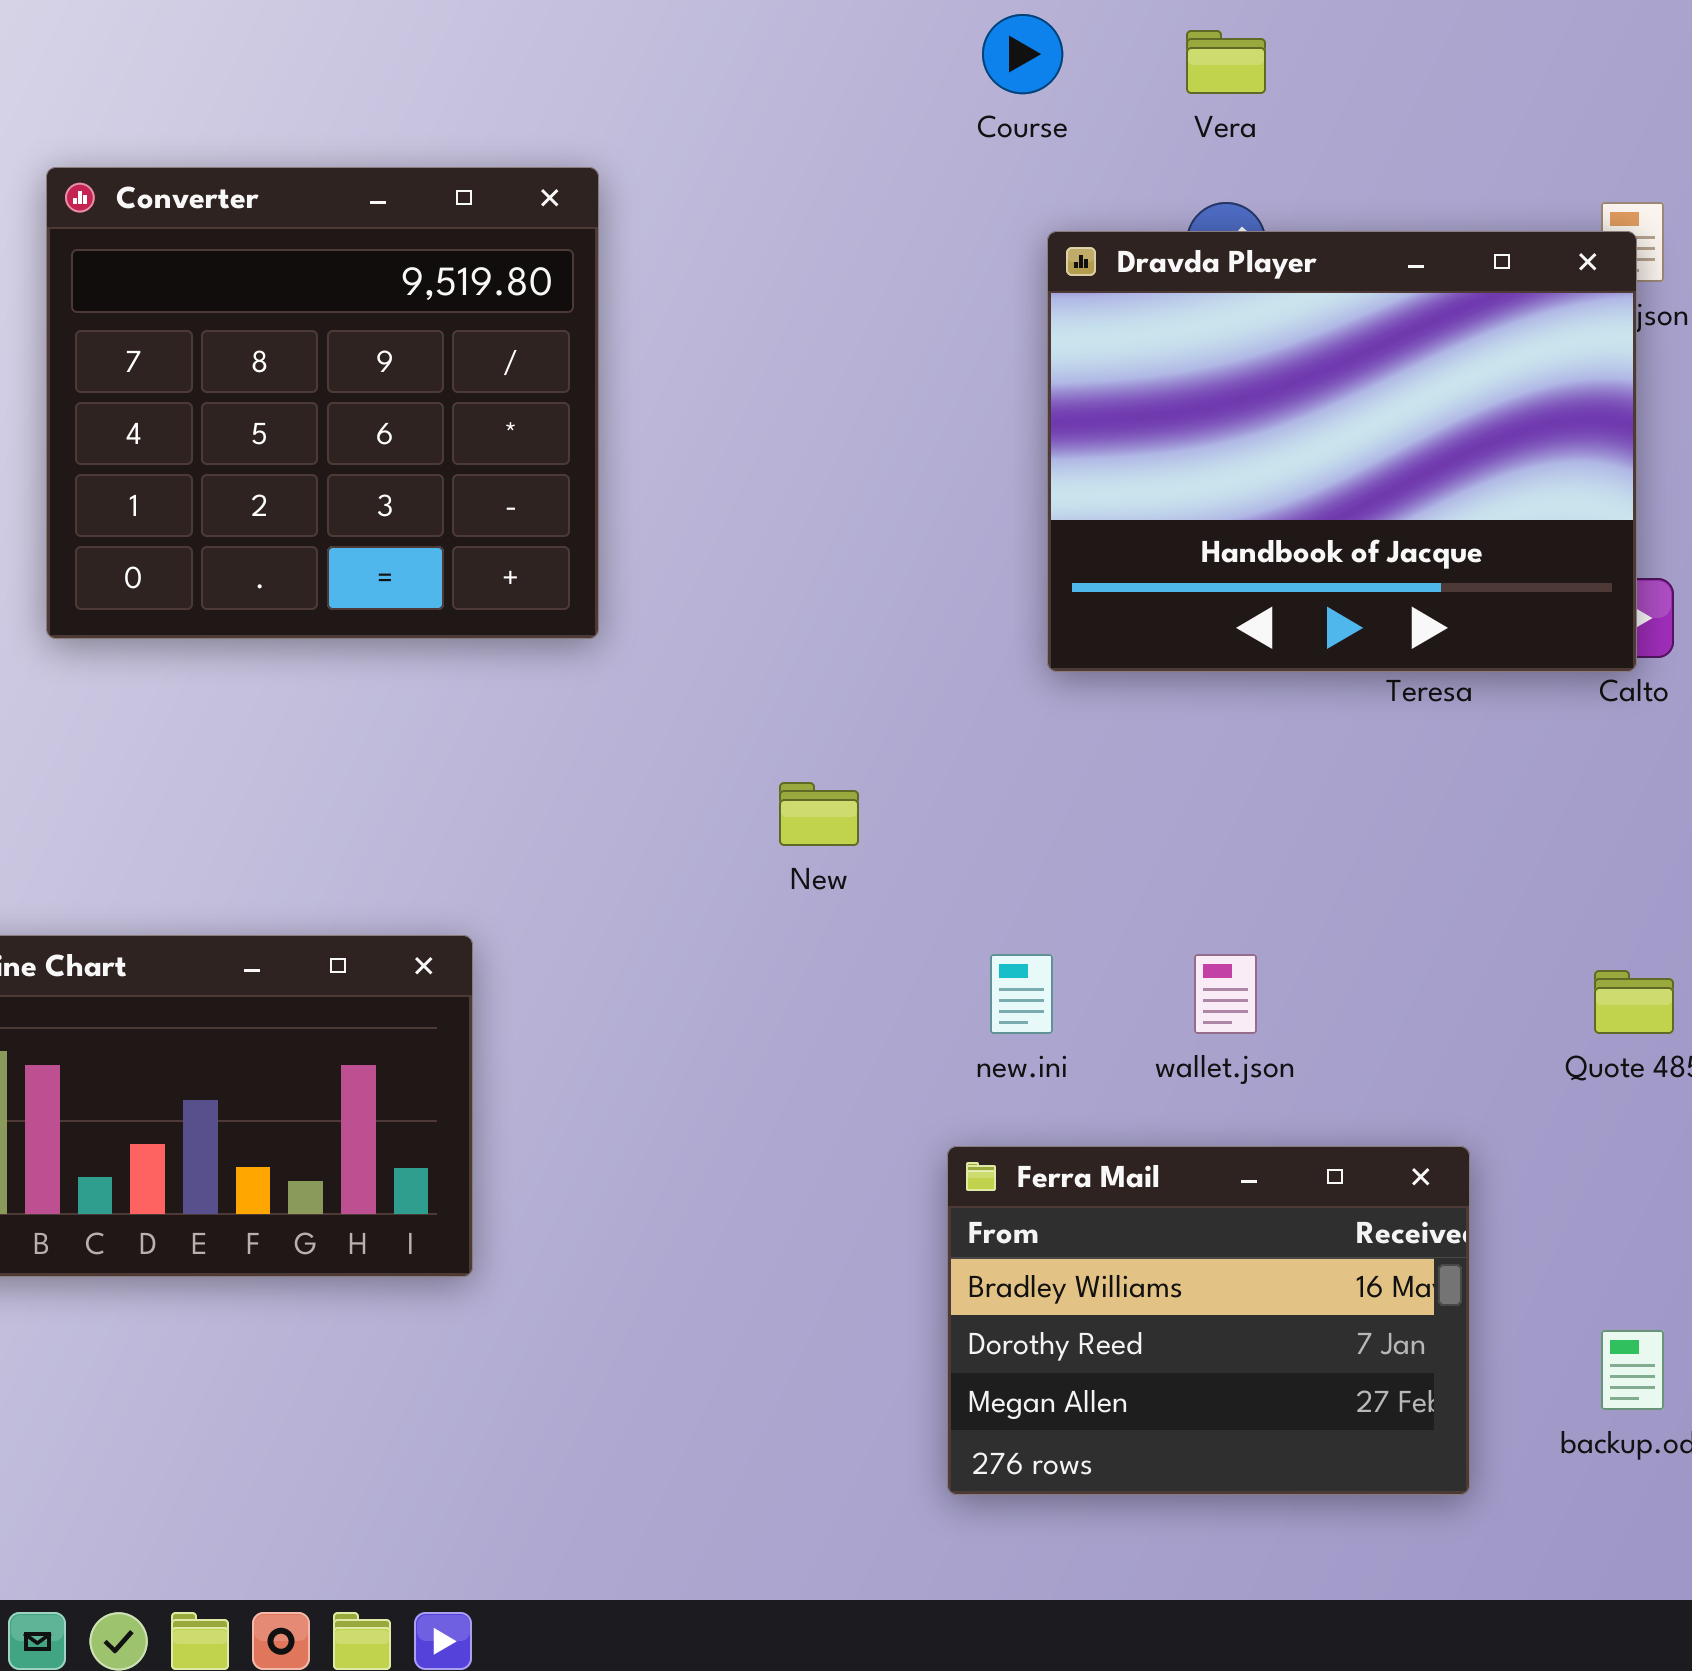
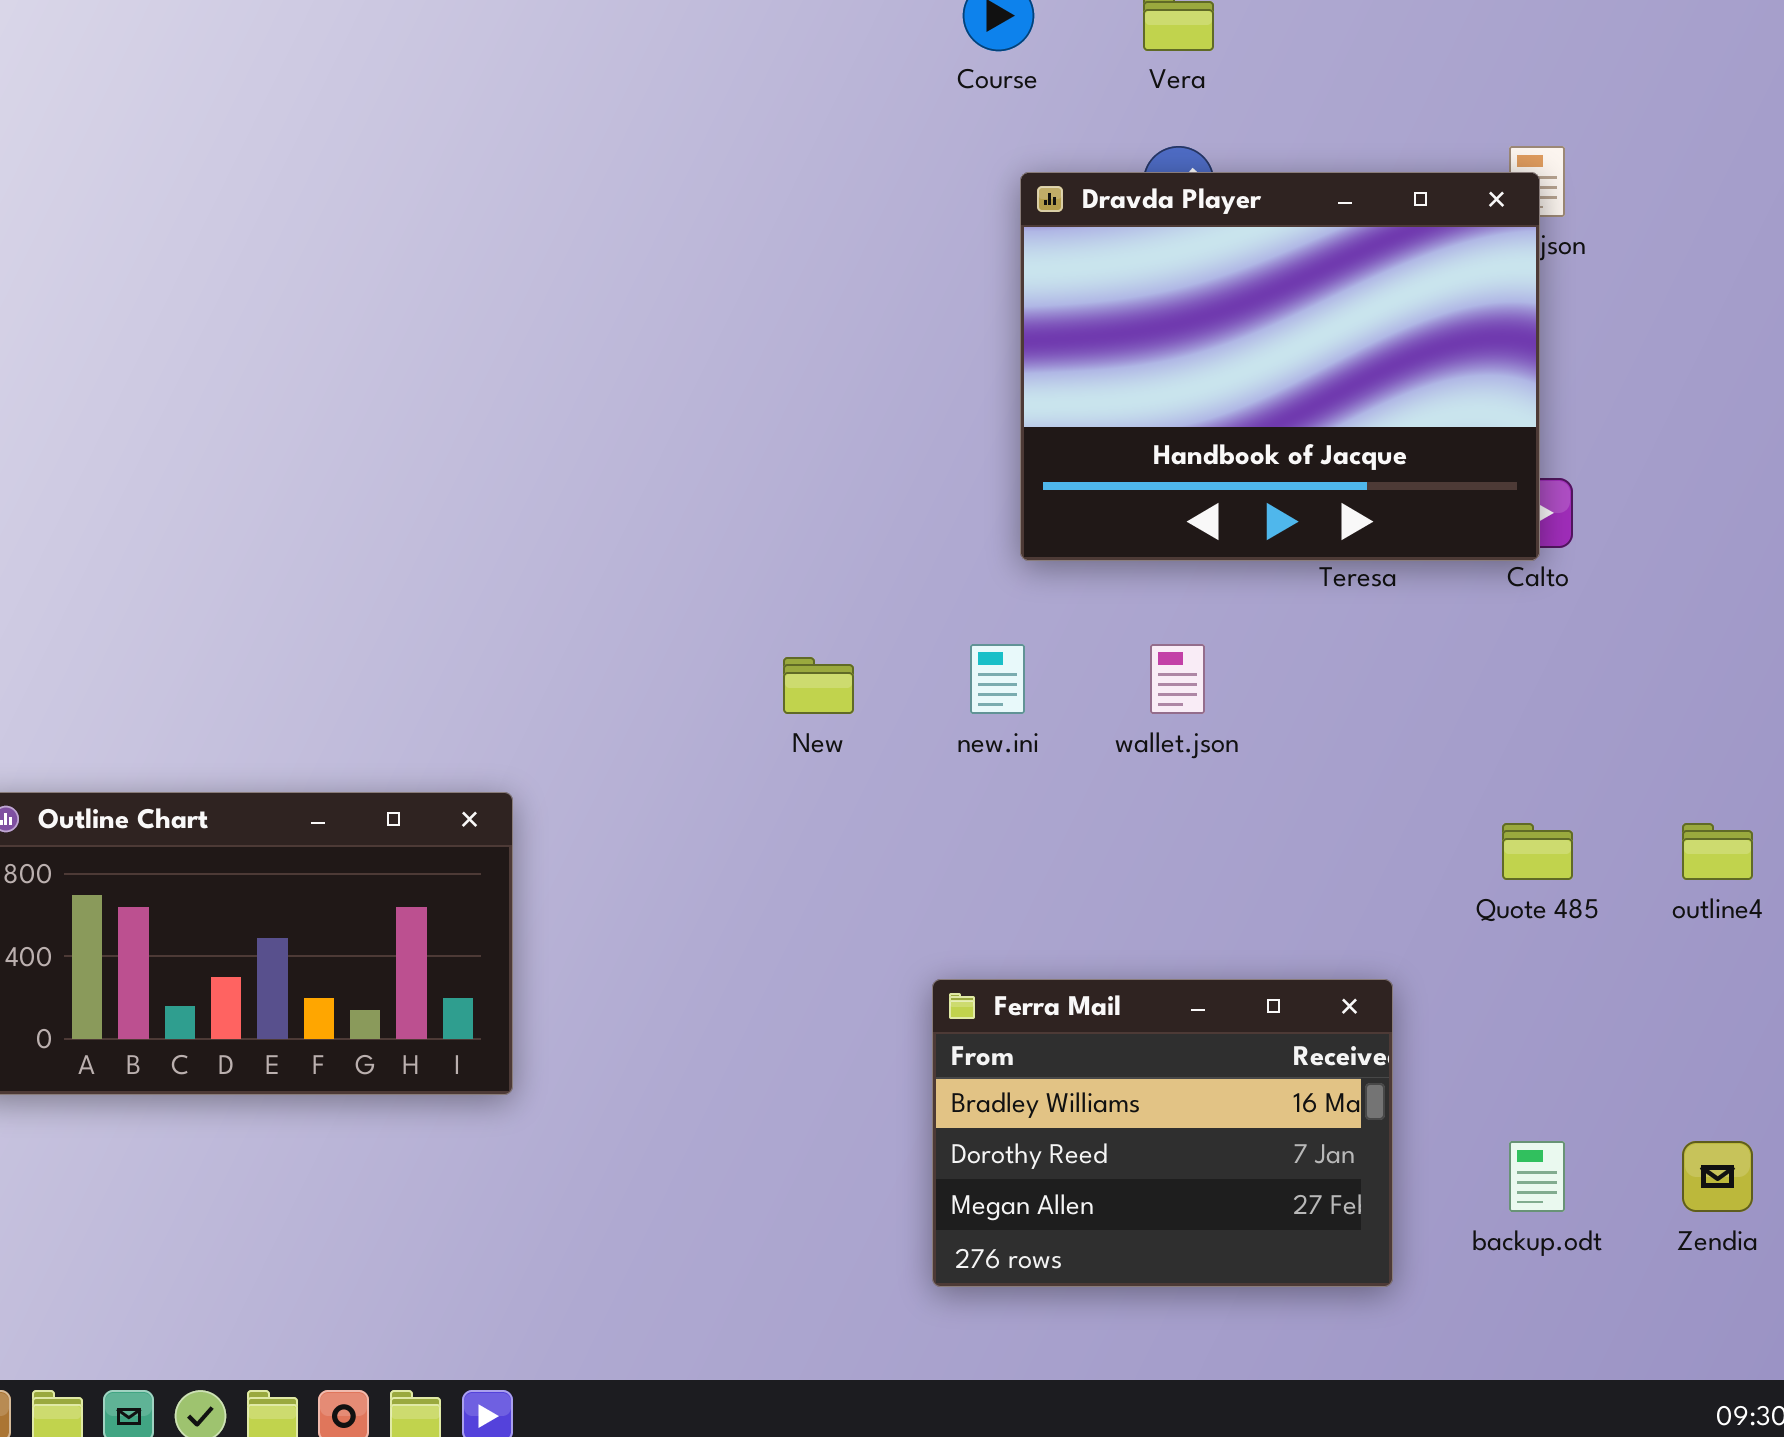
Converter: [46,167,599,639] -> none, closed
new.ini: [990,954,1053,1034] -> [970,644,1025,714], moved
wallet.json: [1194,954,1257,1034] -> [1150,644,1205,714], moved

